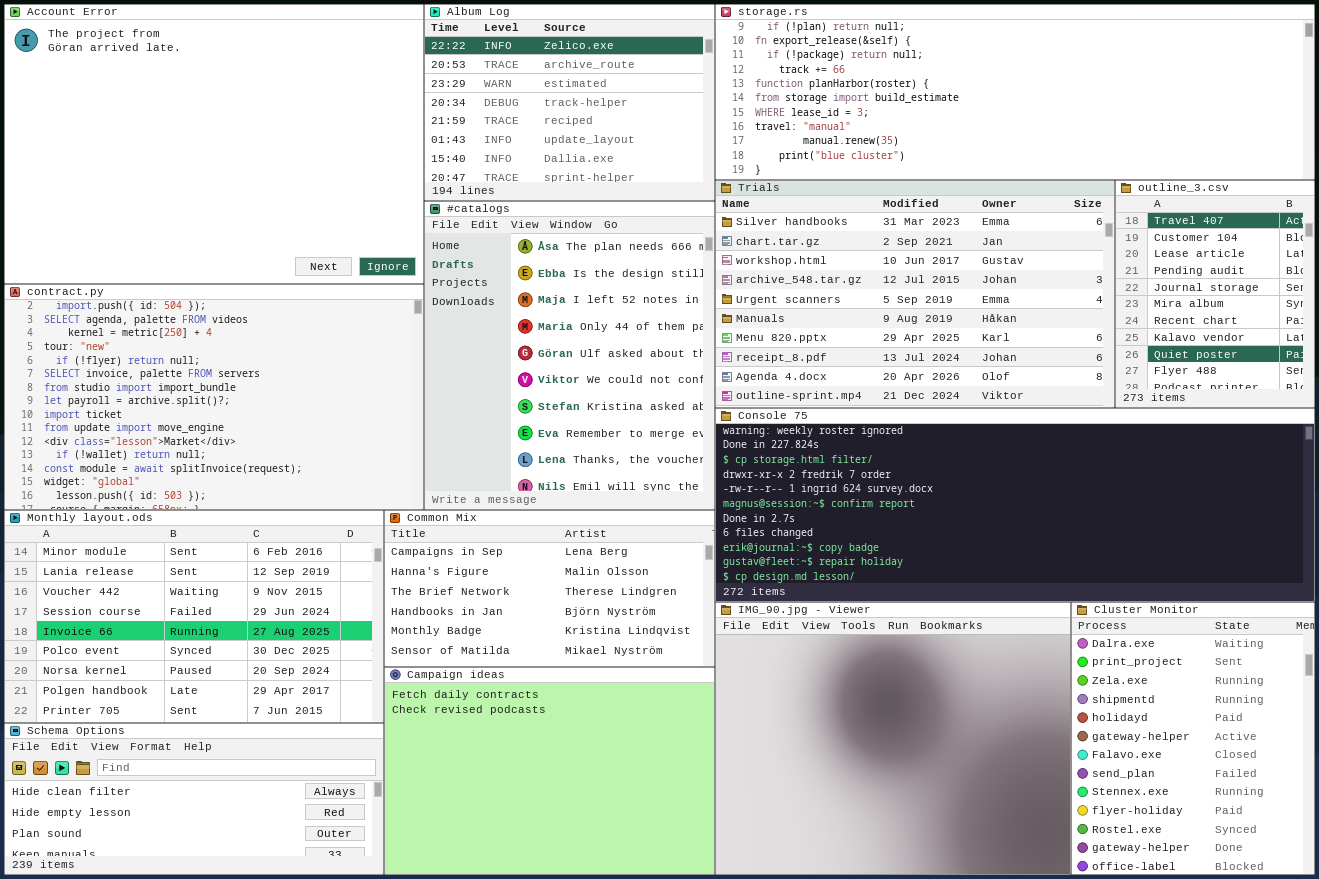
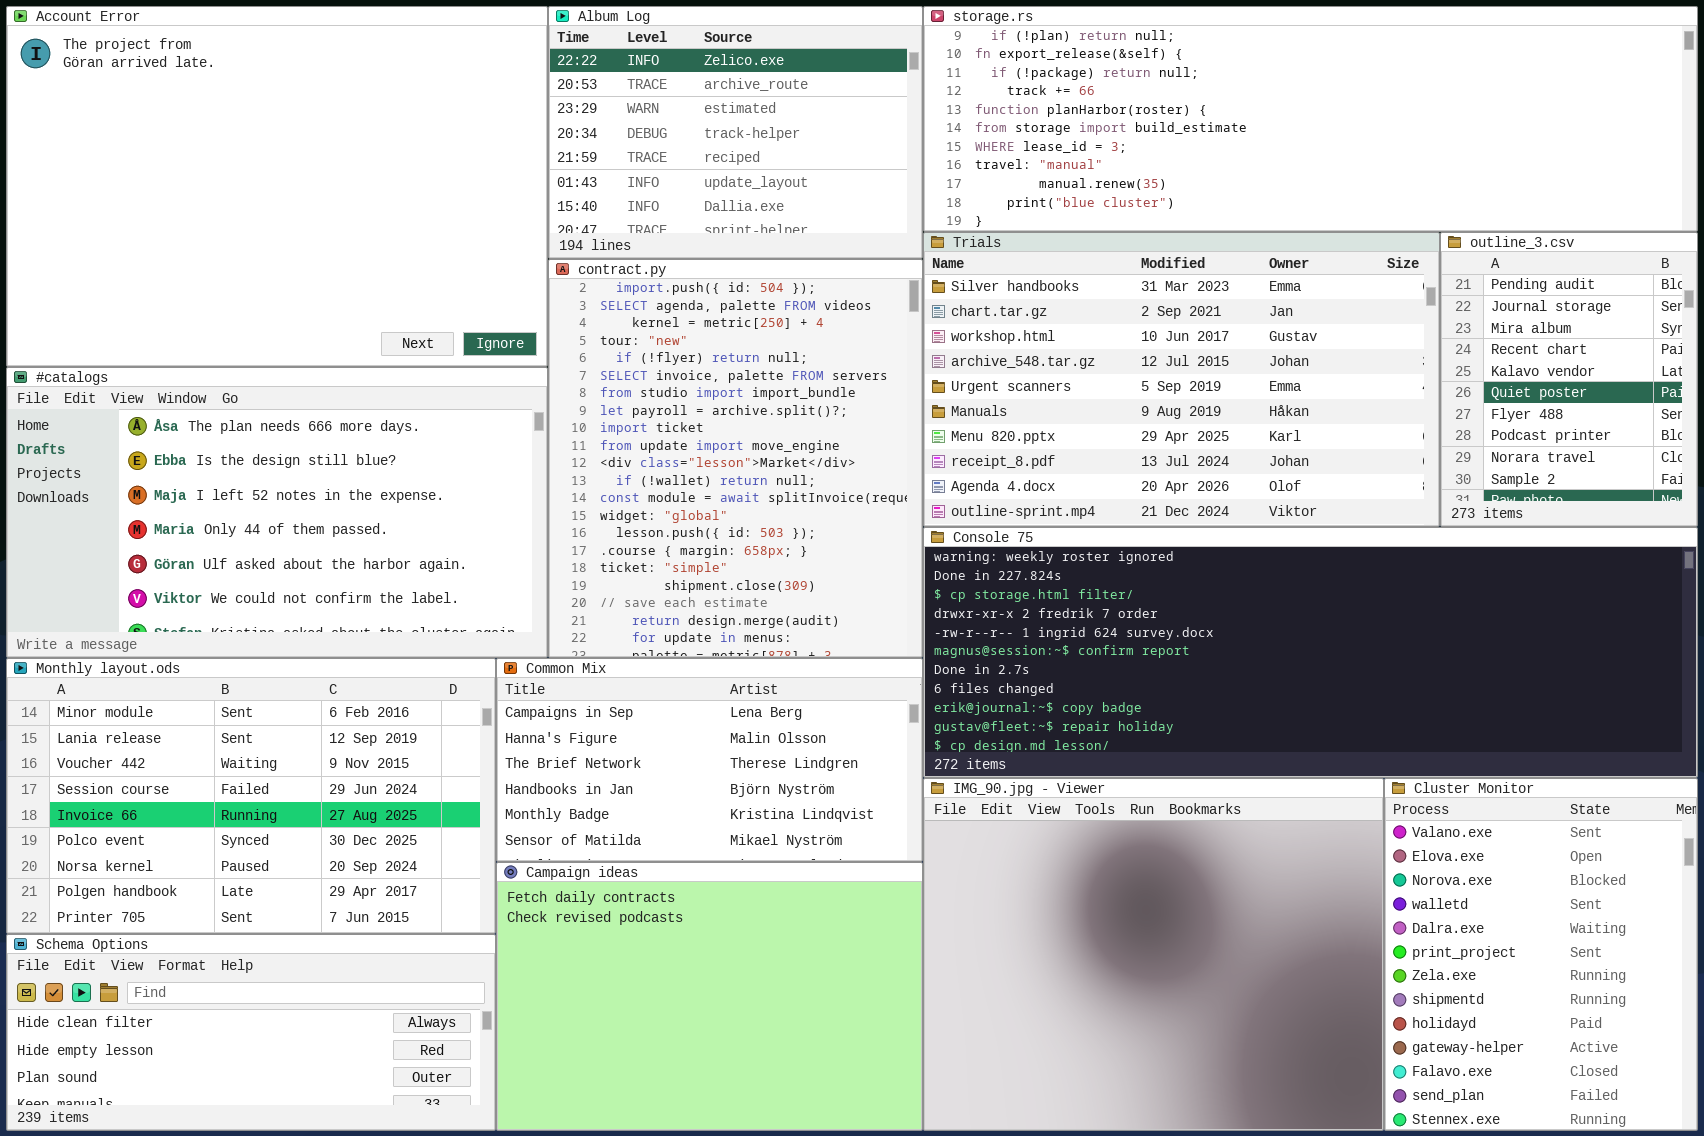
outline_3.csv: [1115,180,1315,408] -> [1440,232,1698,527], scrolled down 3 rows
#catalogs: [424,201,715,510] -> [6,367,548,658], moved, resized
contract.py: [4,284,424,510] -> [548,259,923,658], moved, resized
Cluster Monitor: [1071,602,1315,875] -> [1384,778,1698,1131], scrolled up 4 rows

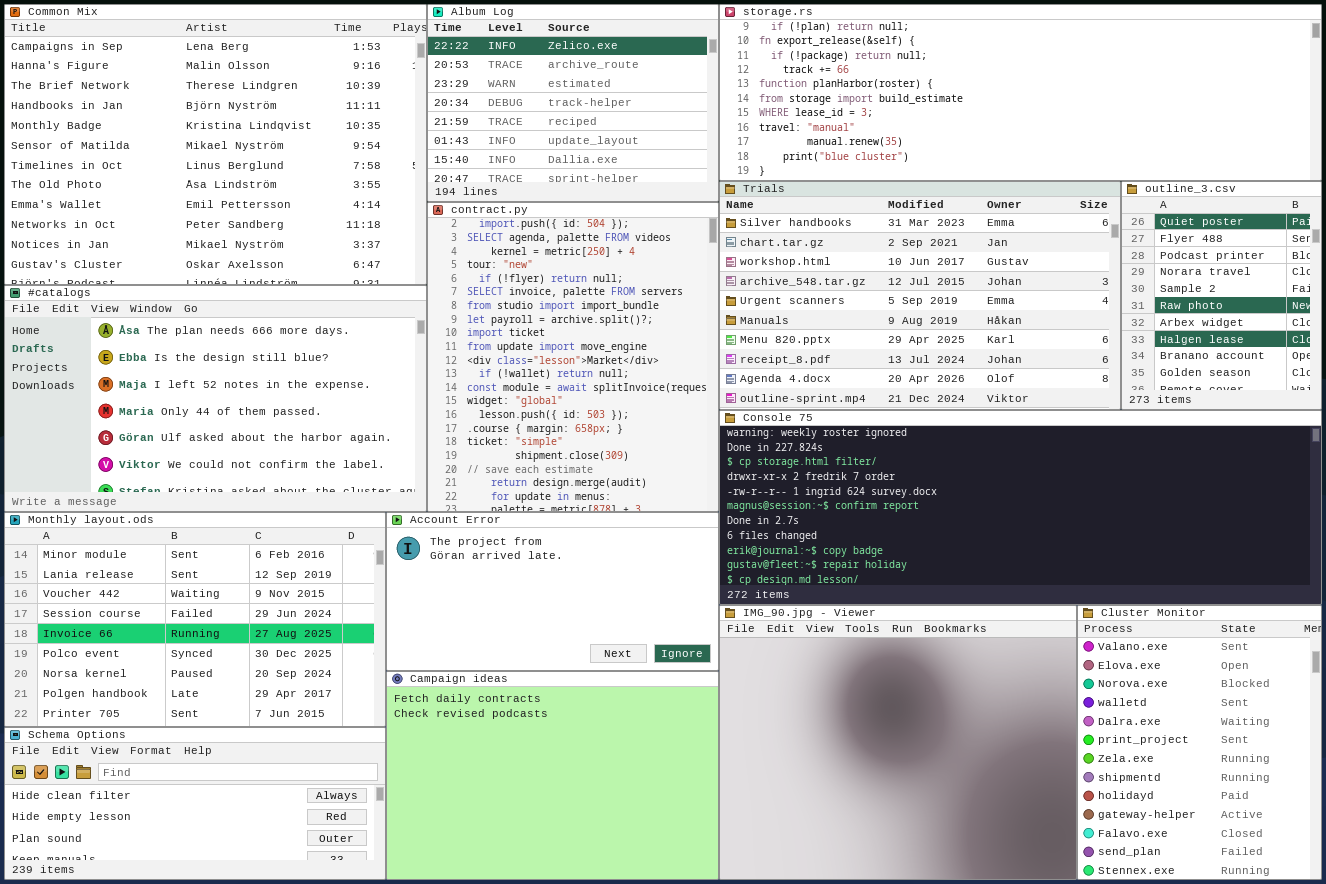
Account Error: [6,6,548,367] -> [386,512,719,671], moved, resized
outline_3.csv: [1440,232,1698,527] -> [1121,181,1322,410], scrolled down 5 rows
Common Mix: [496,658,923,862] -> [4,4,427,285], moved, resized

